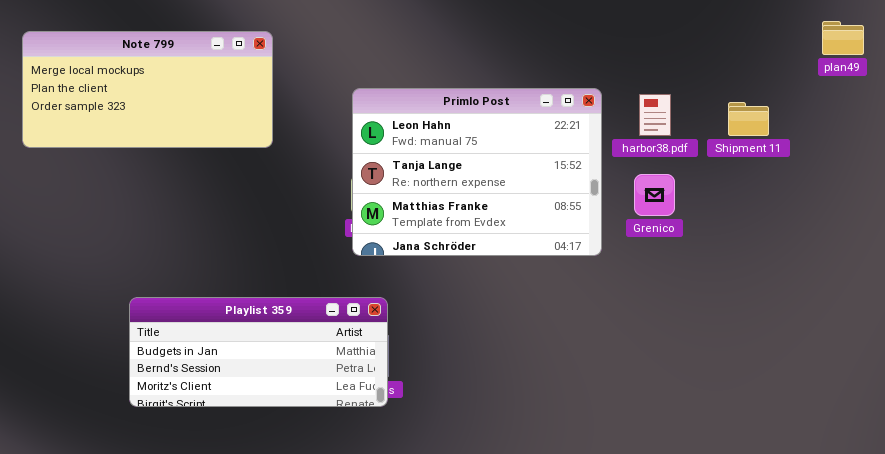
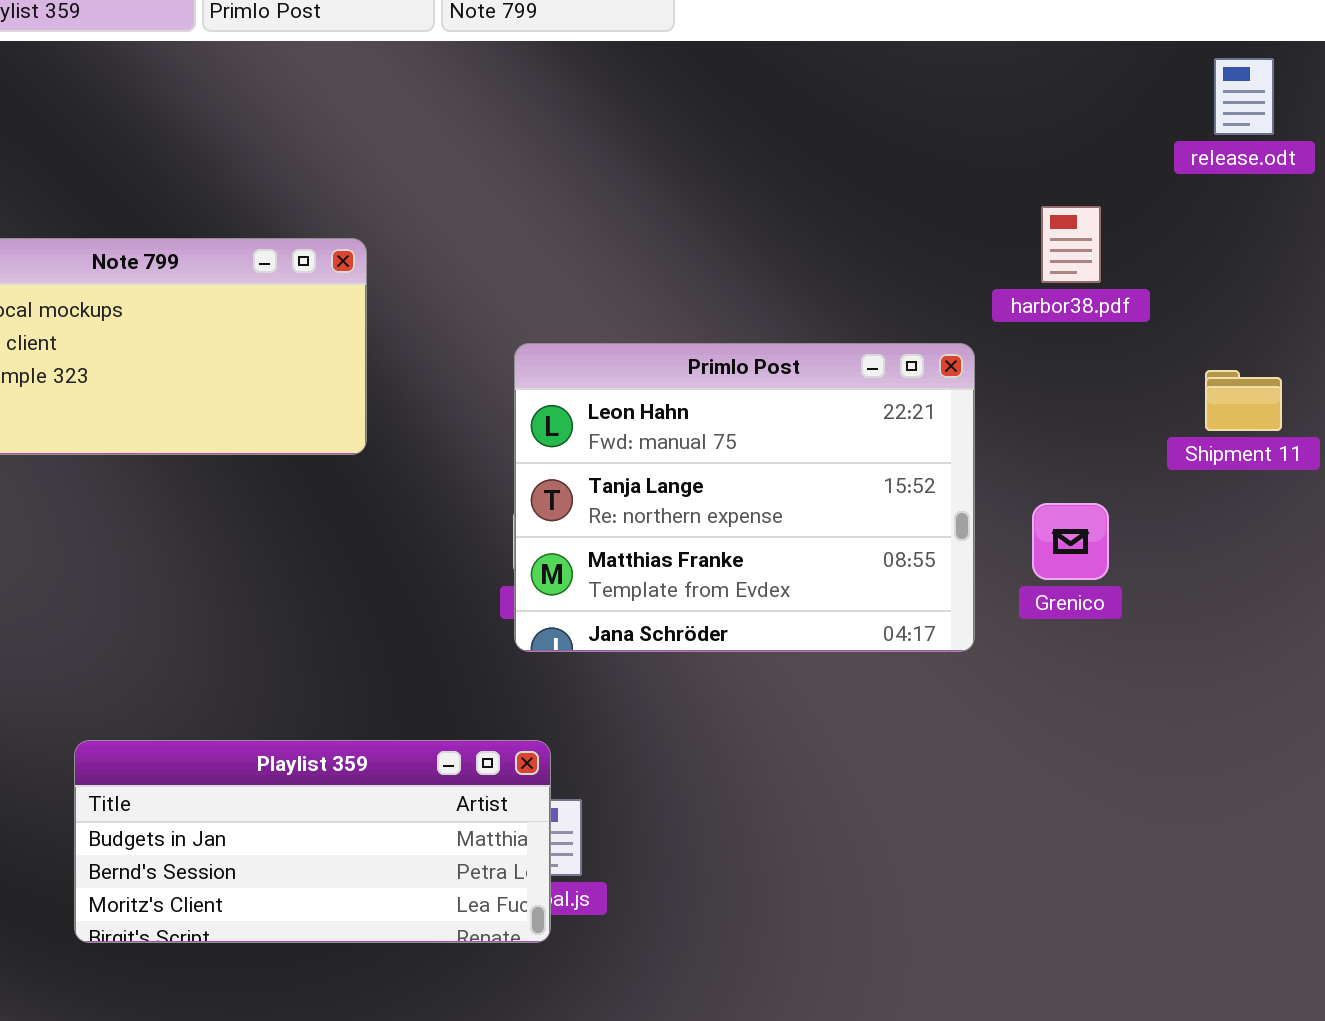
harbor38.pdf: [639,94,671,136] -> [1041,206,1101,283], moved
Playlist 359: [129,297,388,407] -> [74,740,551,943], moved

